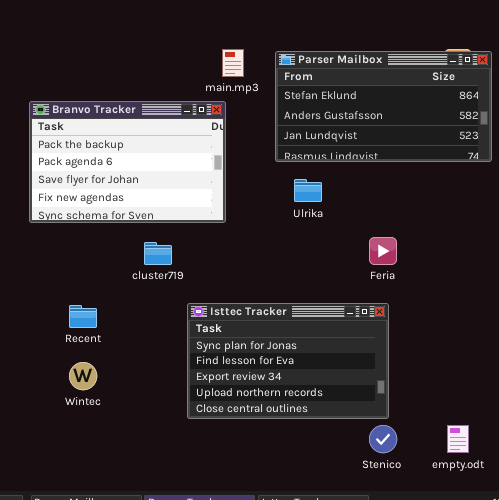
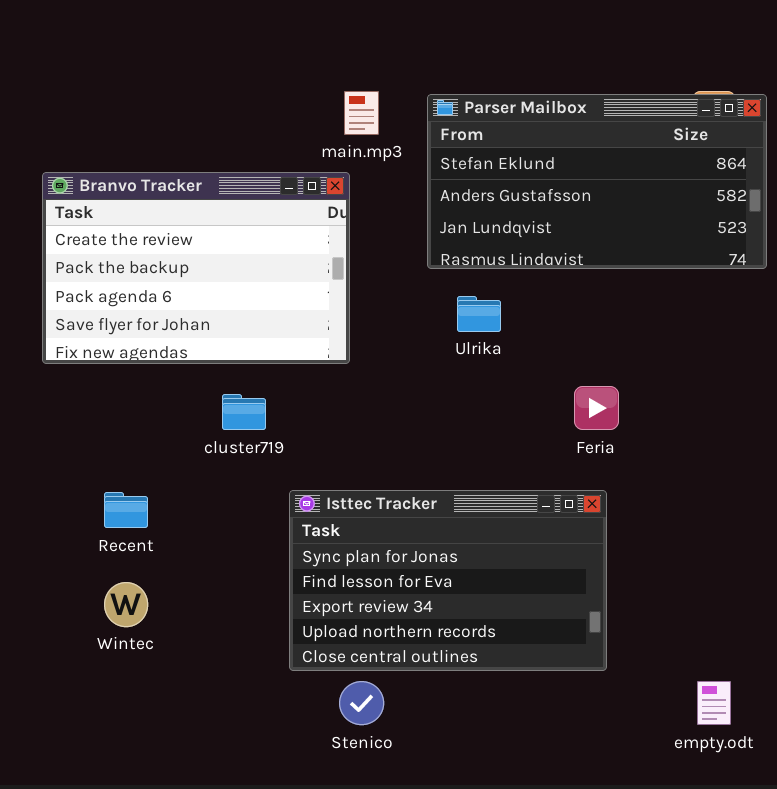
Branvo Tracker: [29,101,226,223] -> [42,172,350,364], scrolled up 1 row
Stenico: [369,425,397,453] -> [339,681,384,725], moved

